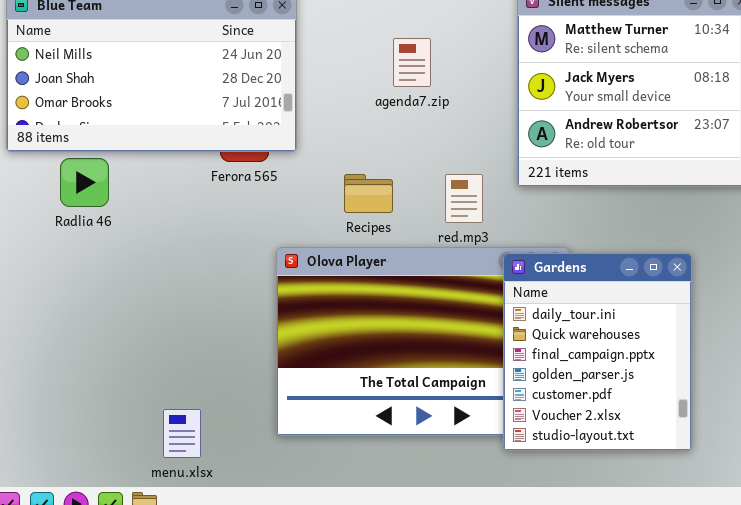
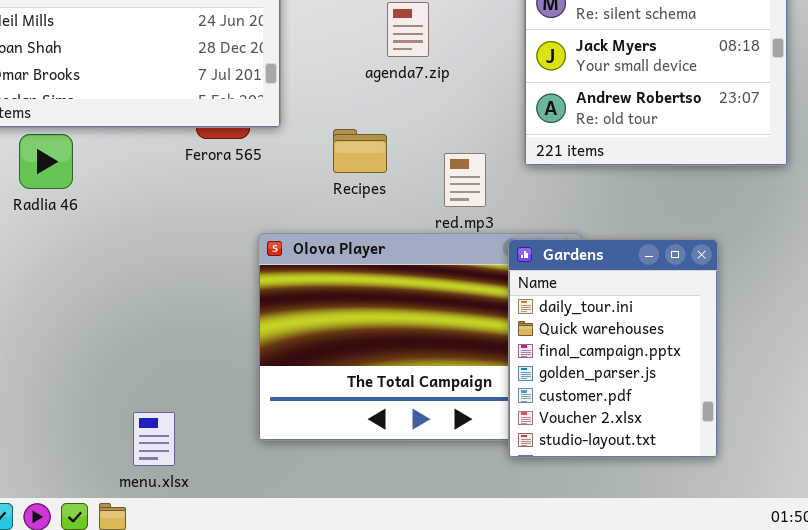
Recipes: [344,174,393,213] -> [333,129,387,173], moved

